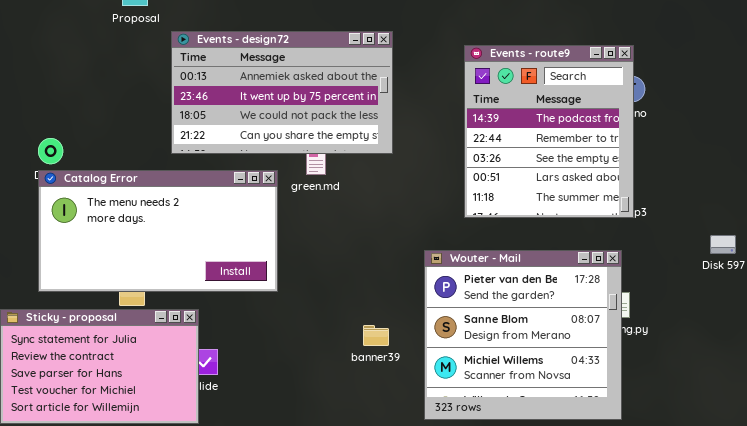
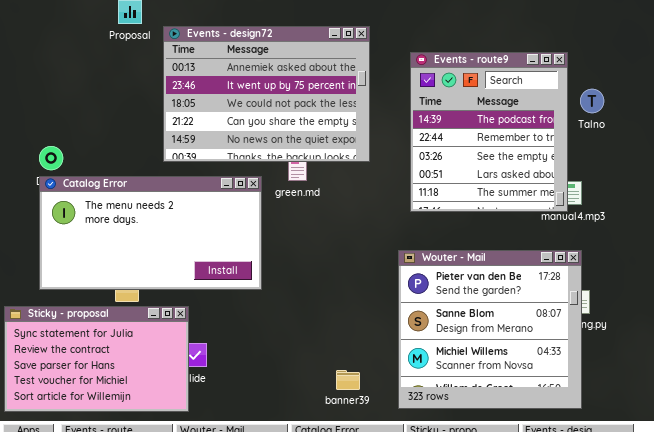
Events - design72: [171,31,393,154] -> [163,26,370,162], resized
Events - route9: [464,45,634,218] -> [410,52,568,212], moved
banner39: [363,325,389,346] -> [336,370,360,390], moved

